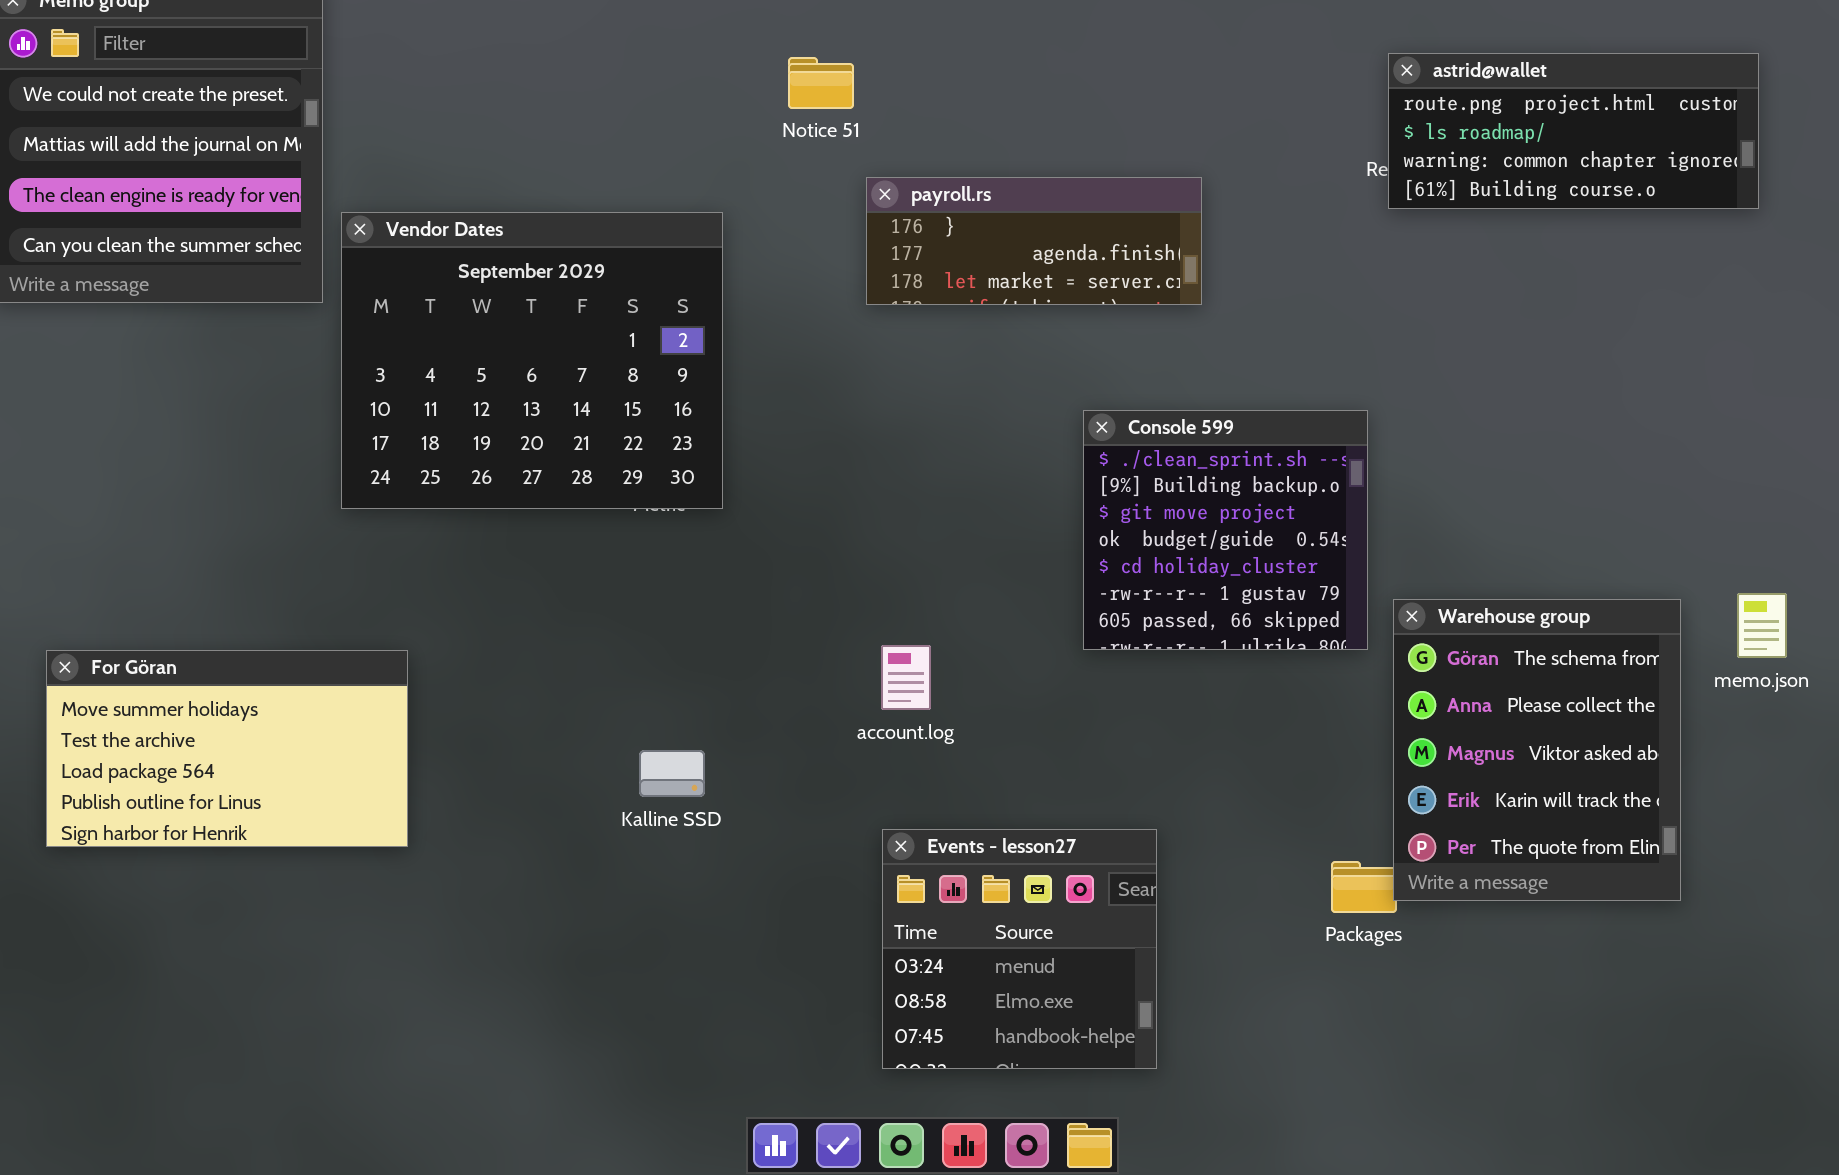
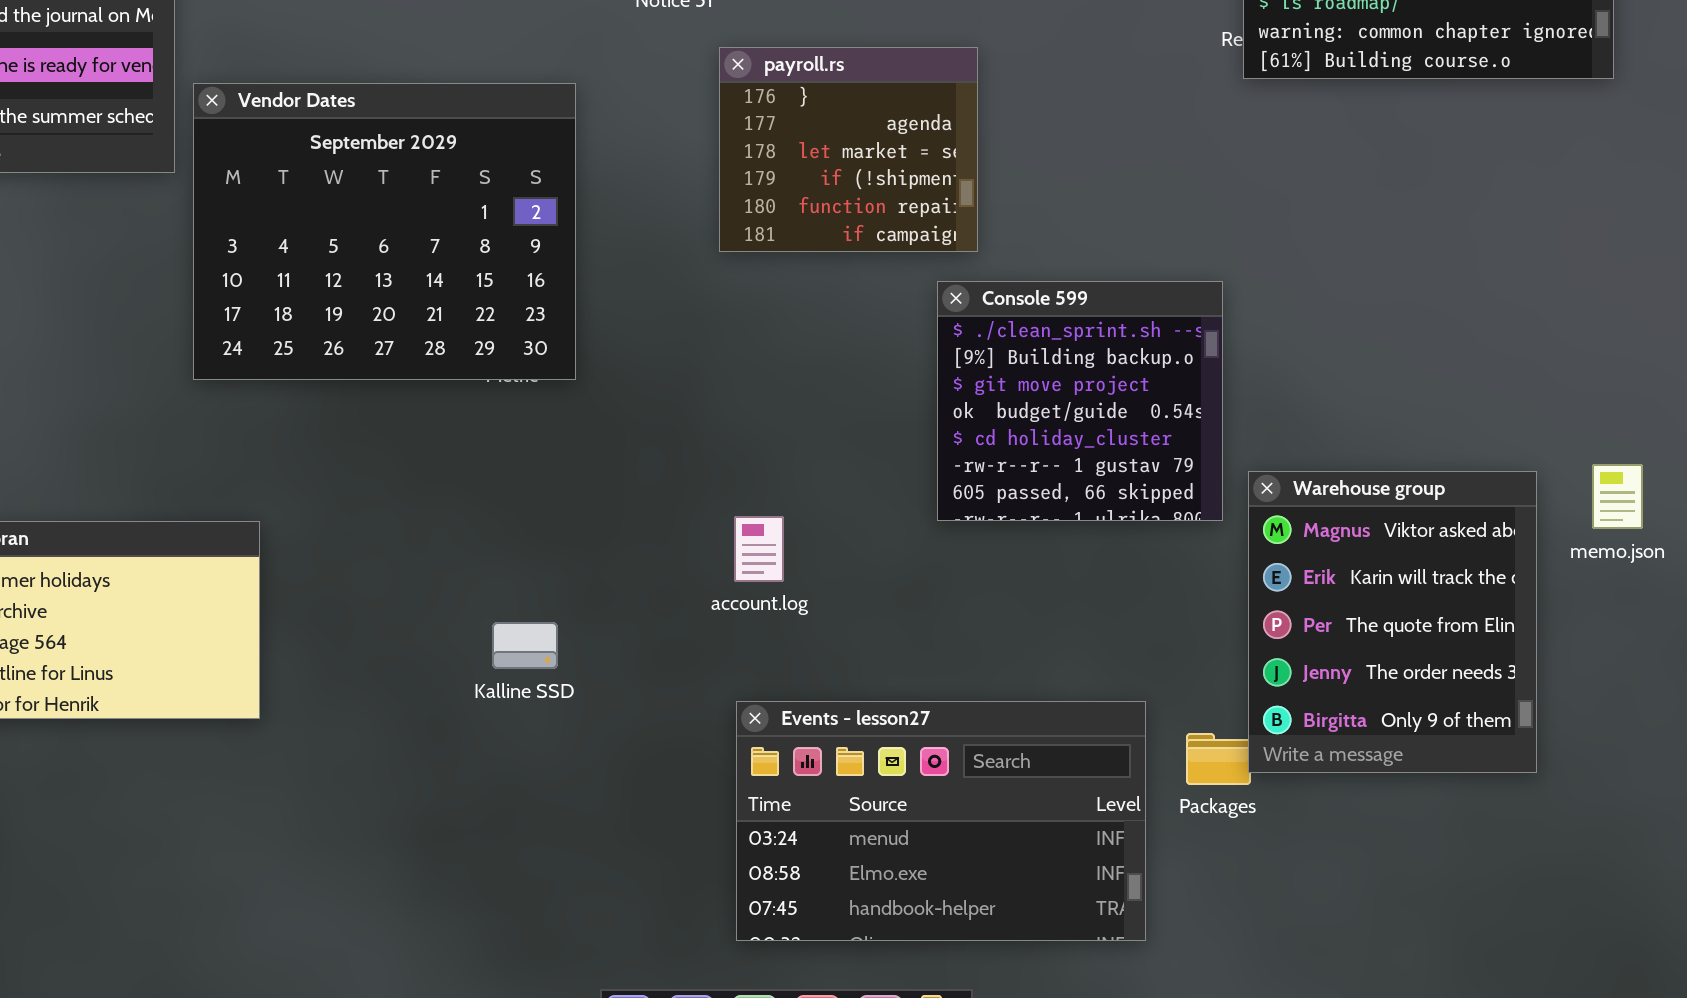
payroll.rs: [866,177,1202,305] -> [719,47,978,252], resized
Warehouse group: [1393,599,1681,901] -> [1248,471,1537,773], scrolled down 2 rows
Events - lesson27: [882,829,1157,1069] -> [736,701,1146,941], resized

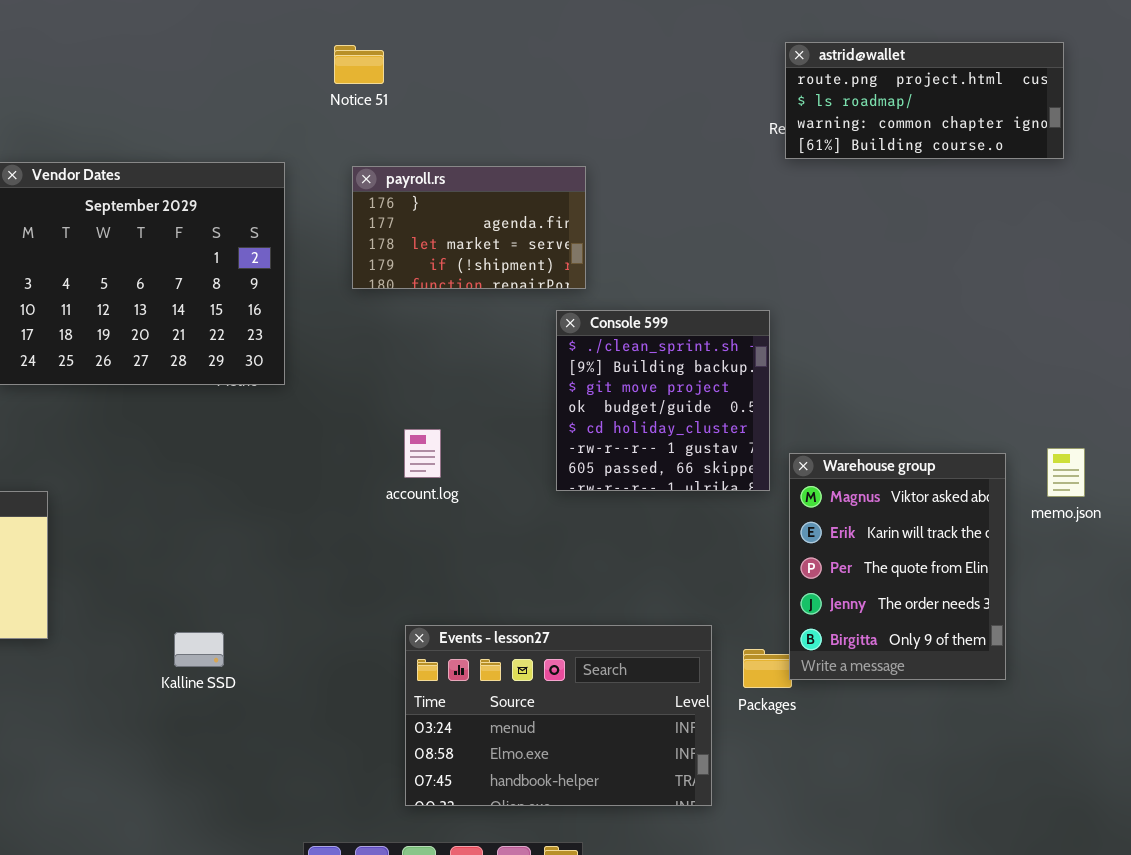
payroll.rs: [719,47,978,252] -> [352,166,586,289], resized
account.log: [734,516,784,582] -> [404,429,441,478], moved
Kalline SSD: [492,622,558,669] -> [174,632,224,667], moved

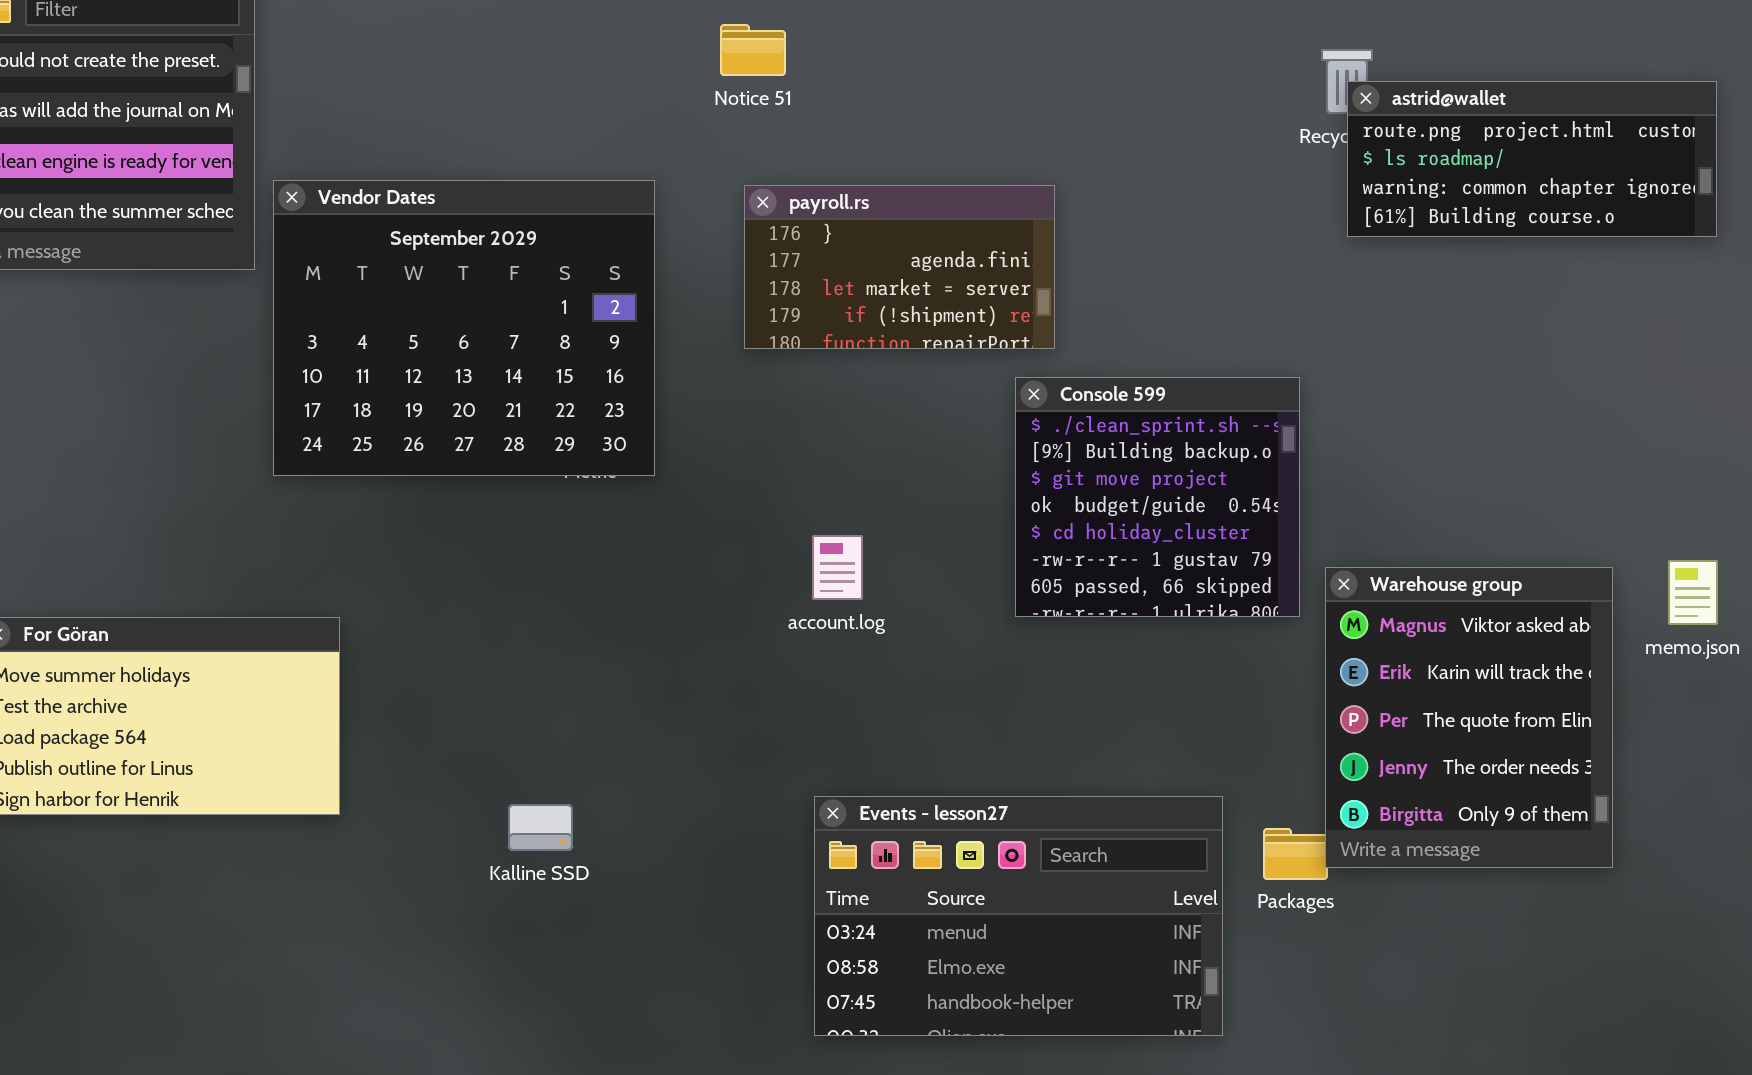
astrid@wallet: [785,42,1064,159] -> [1347,81,1717,237], moved

